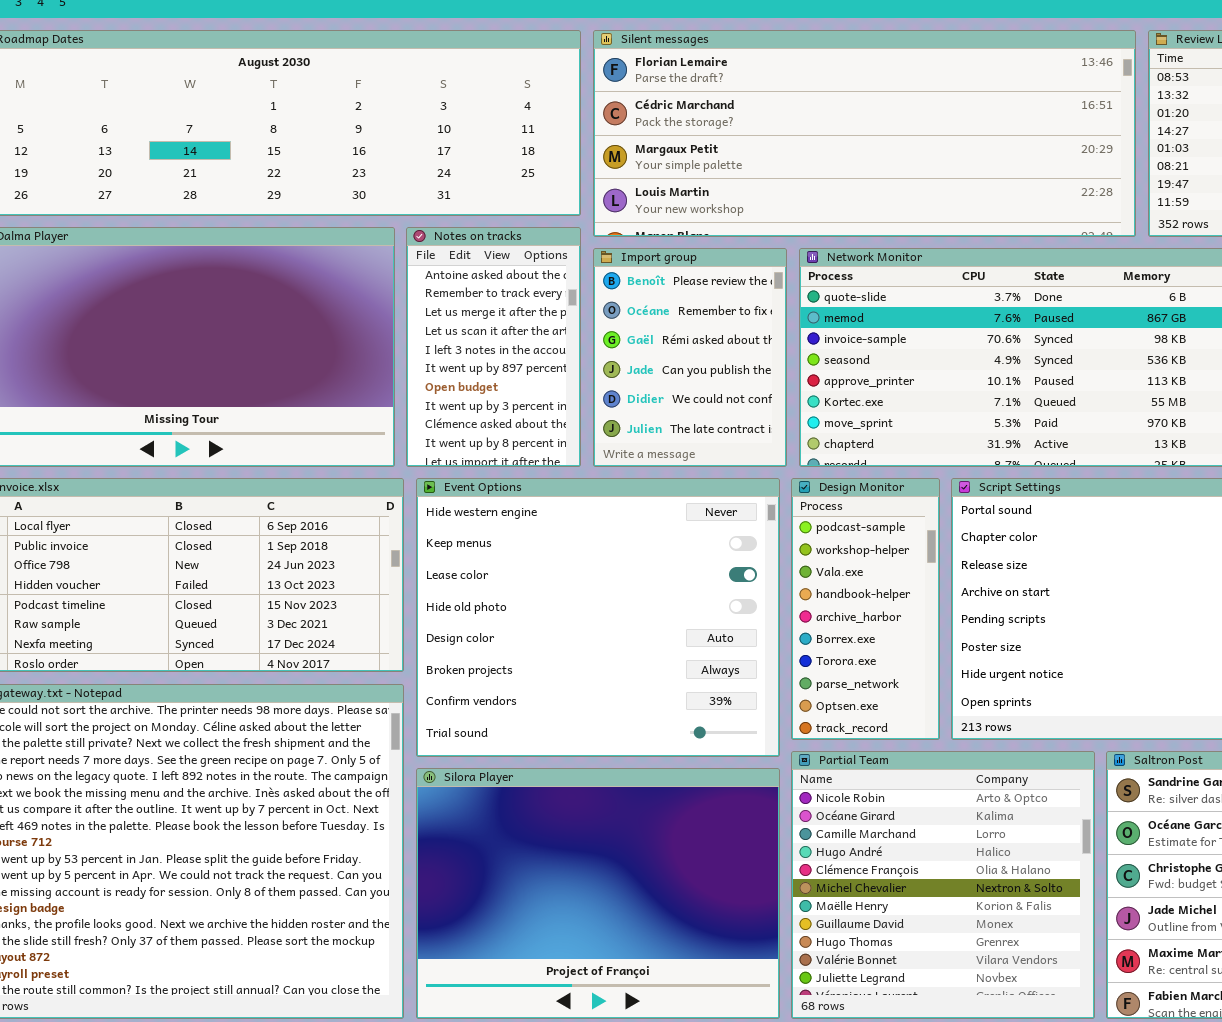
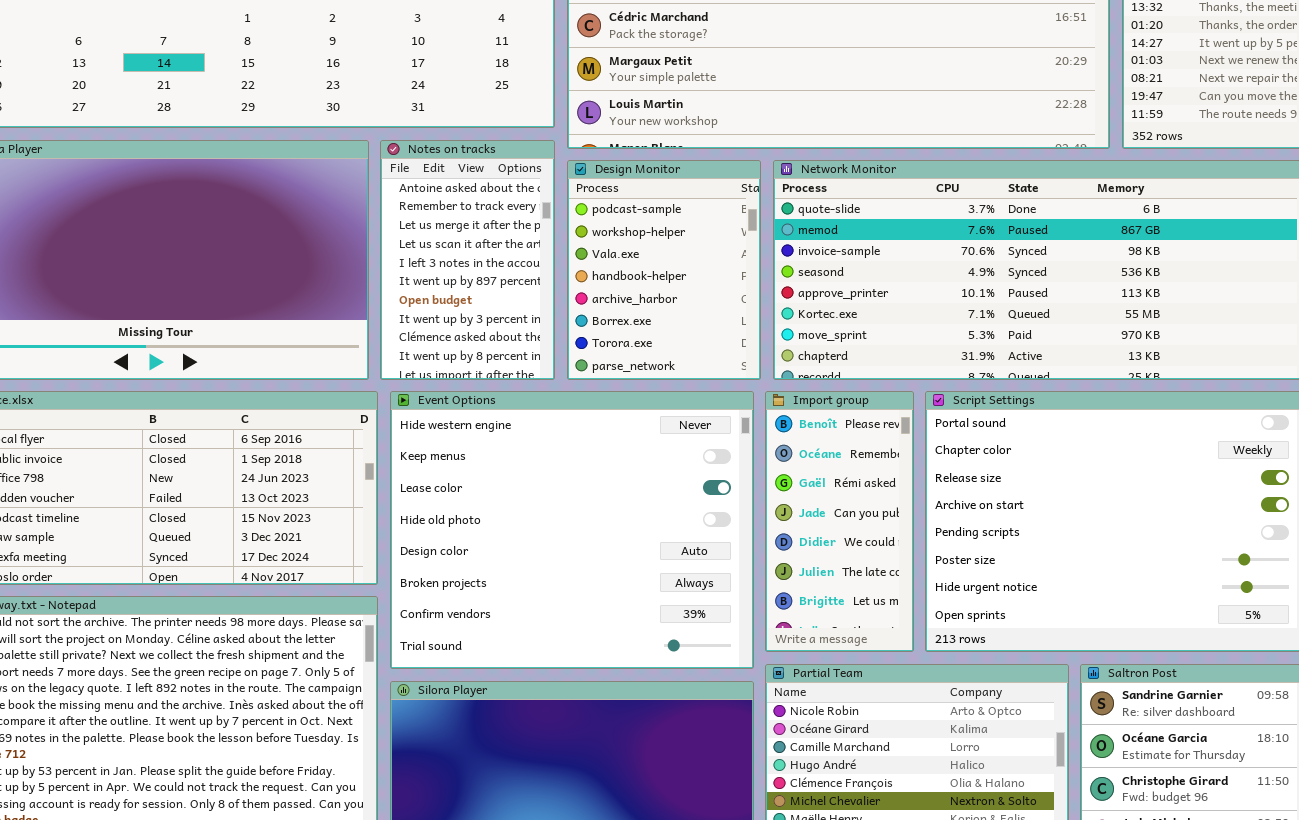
Import group: [593,248,787,467] -> [765,391,914,652], moved, resized
Design Monitor: [791,478,940,740] -> [567,160,761,380], moved, resized

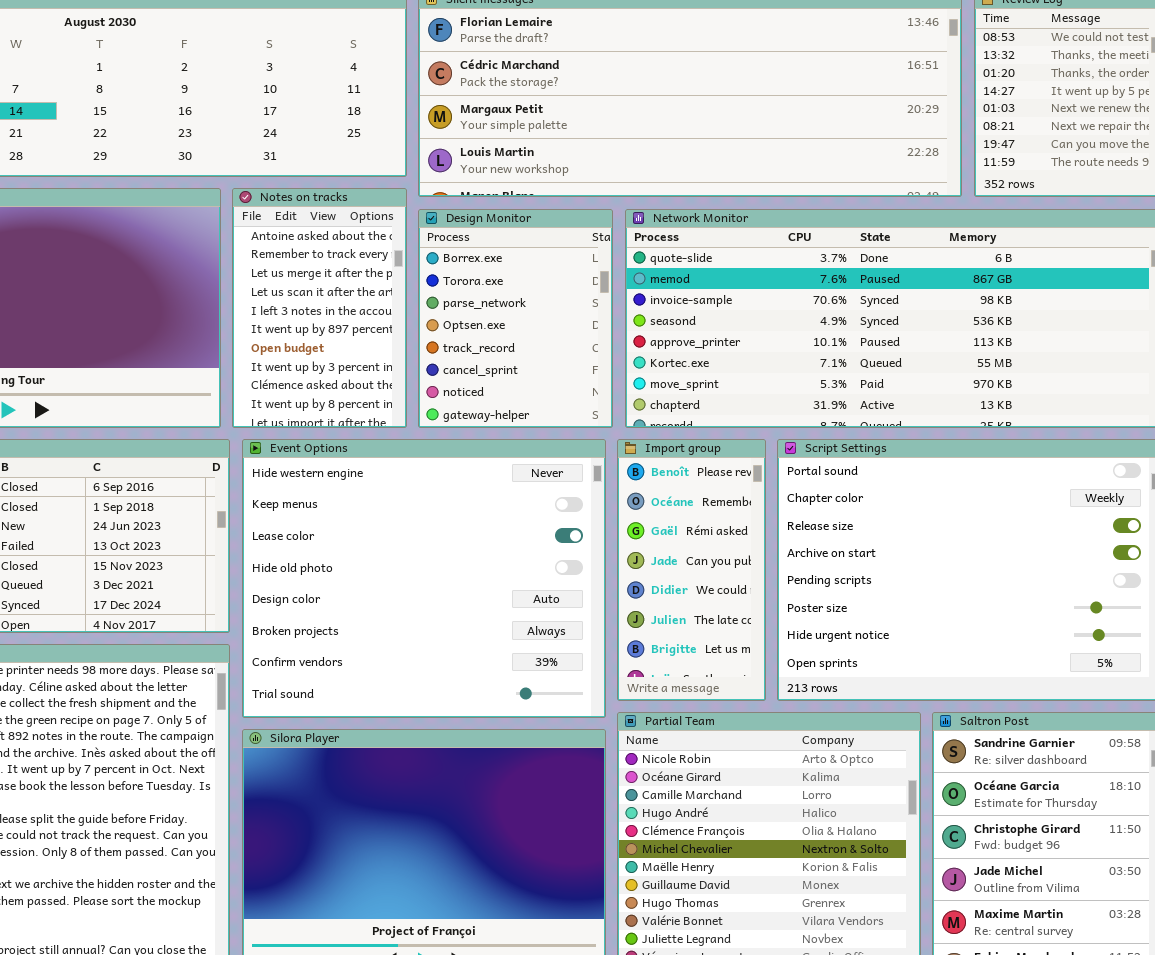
Design Monitor: [567,160,761,380] -> [418,209,613,428], scrolled down 5 rows

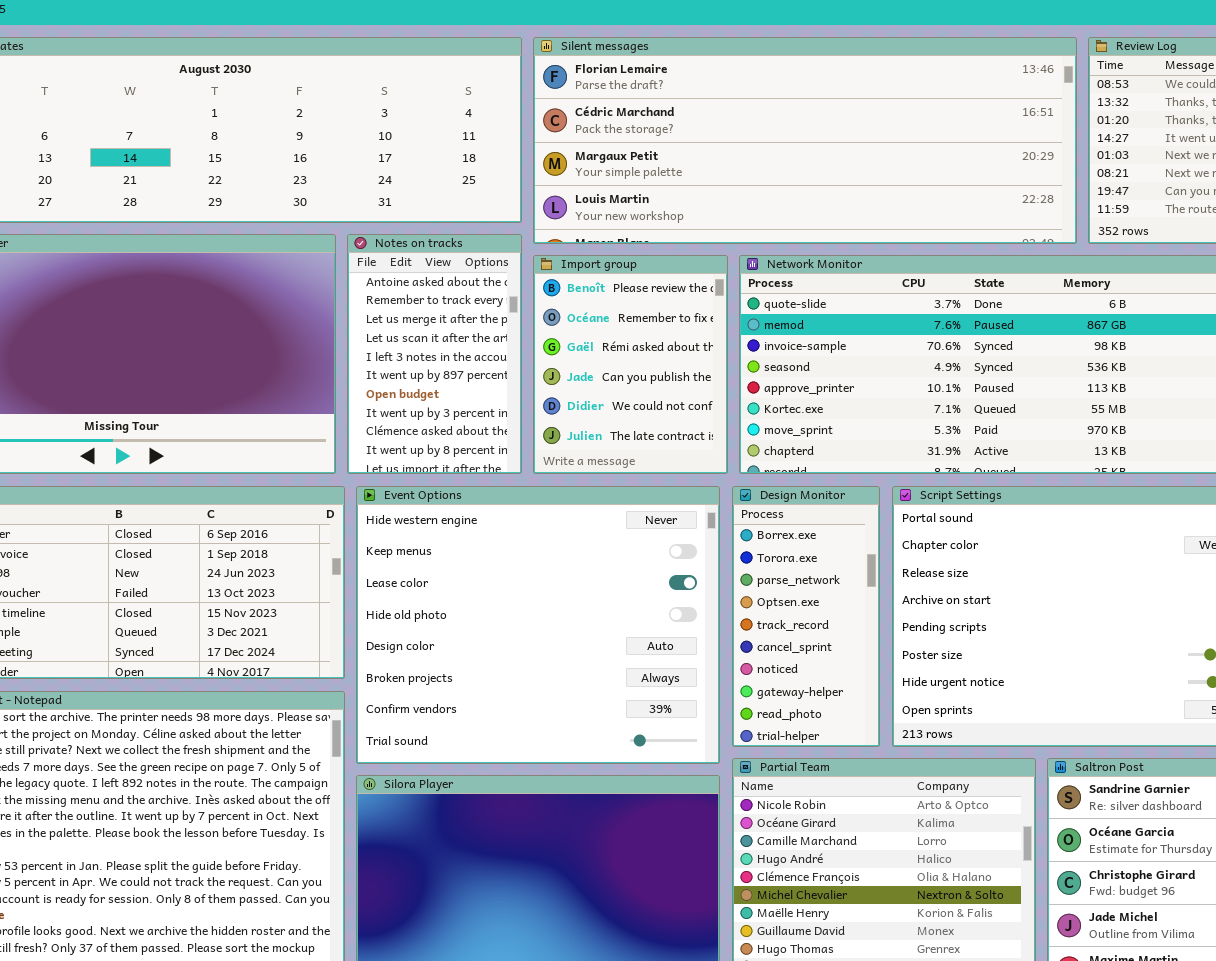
Design Monitor: [418,209,613,428] -> [732,486,880,747], moved, resized
Import group: [617,439,766,701] -> [533,255,728,474], moved, resized

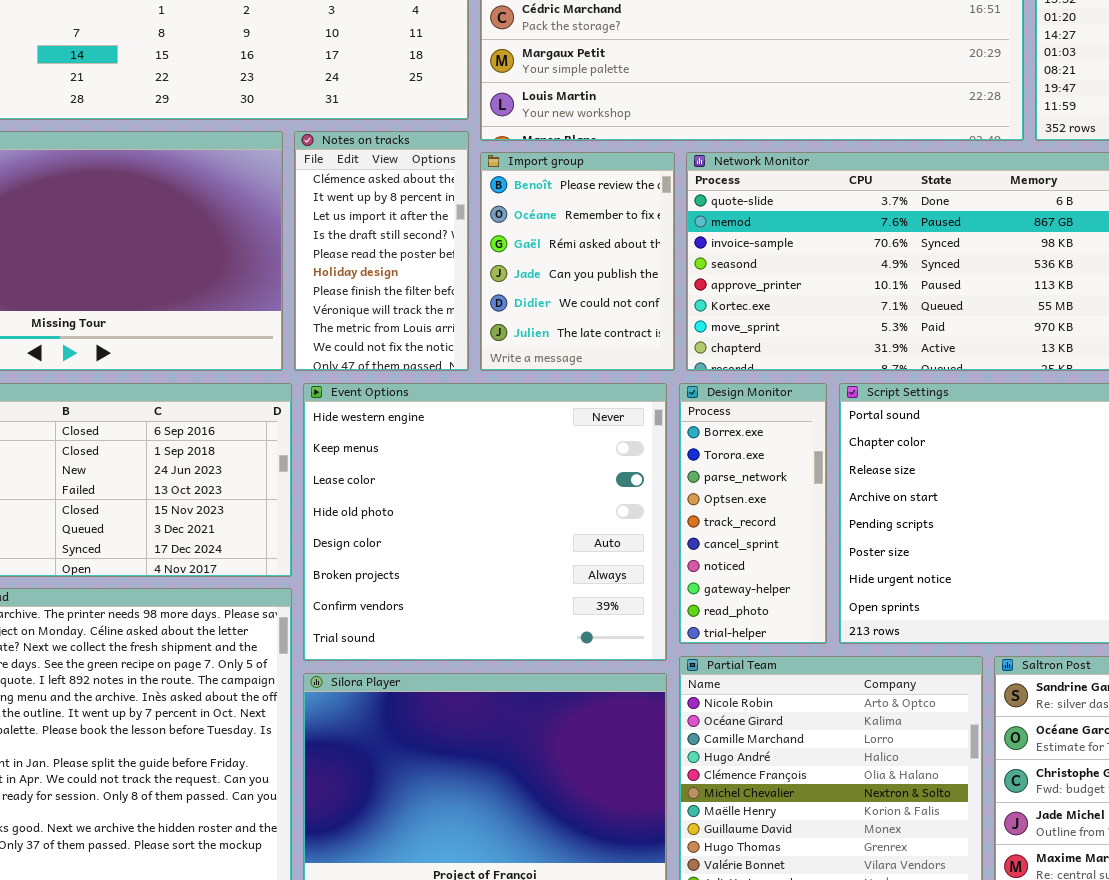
Notes on tracks: [347,234,522,474] -> [294,131,469,371], scrolled down 8 rows

